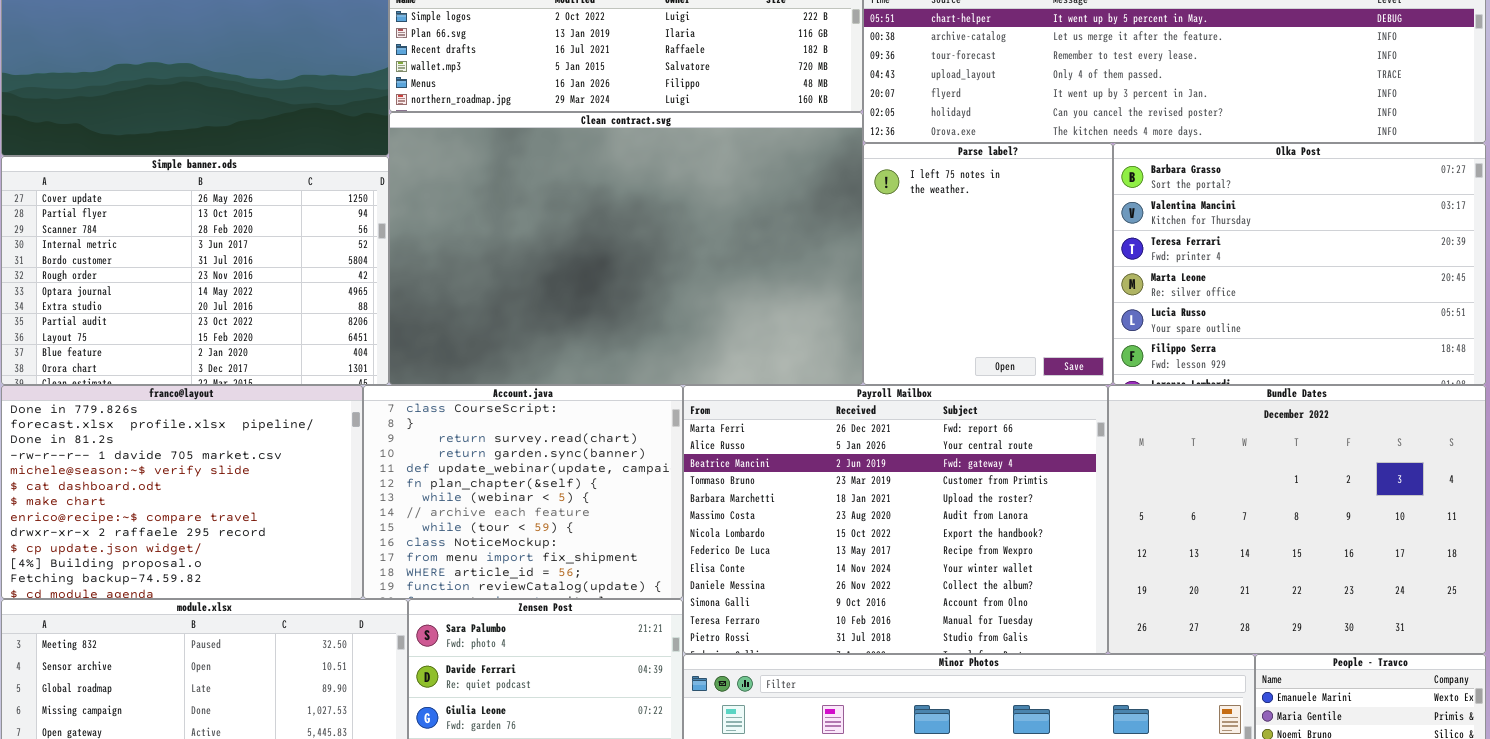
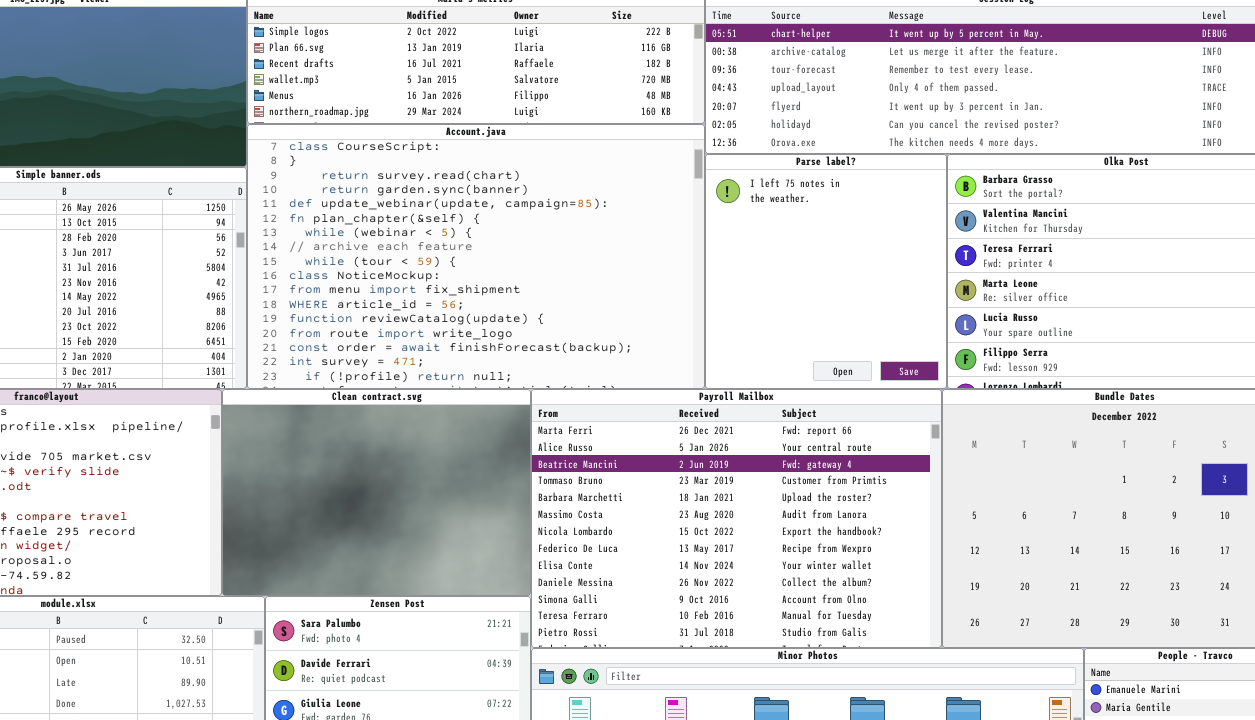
Clean contract.svg: [389,112,863,385] -> [222,389,531,596], moved, resized
Account.java: [363,385,683,599] -> [247,124,705,389], moved, resized

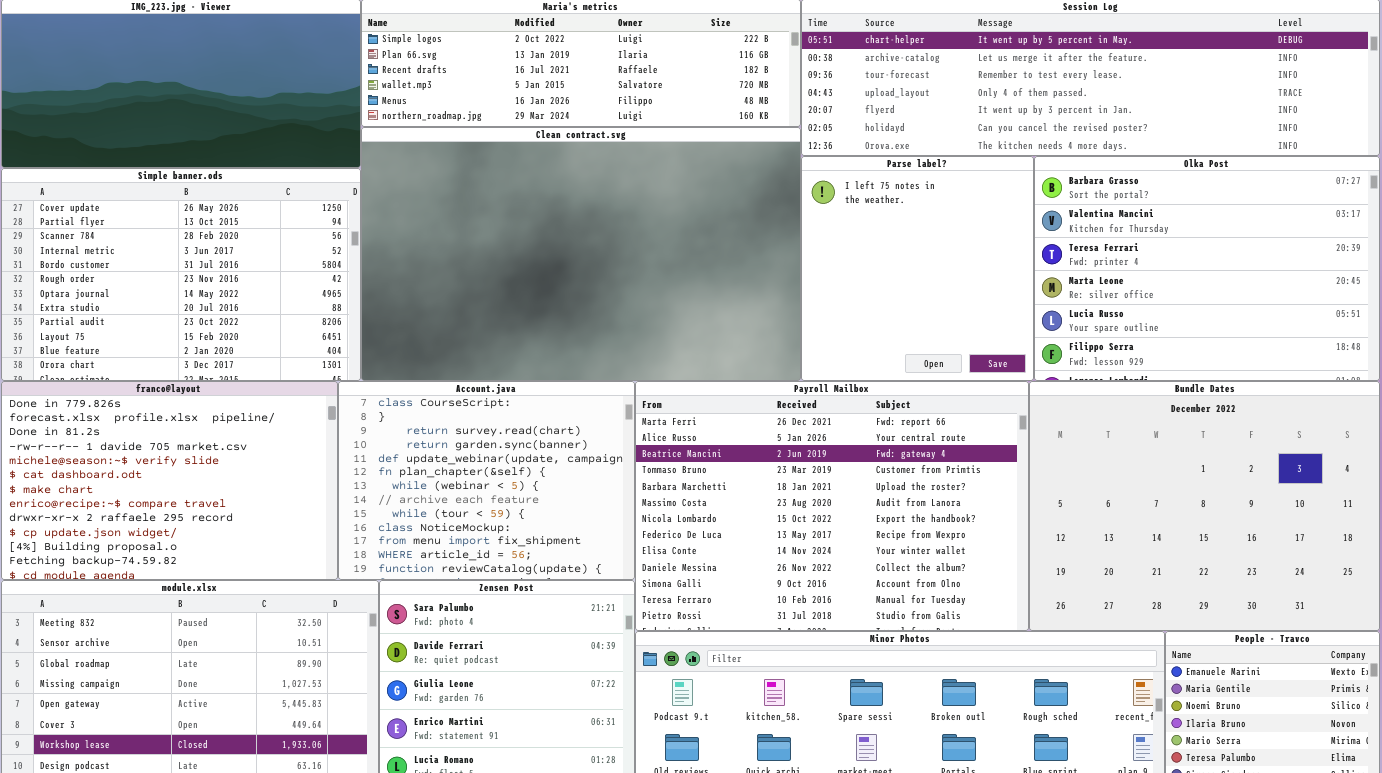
Account.java: [247,124,705,389] -> [338,381,635,580], moved, resized
Clean contract.svg: [222,389,531,596] -> [361,127,801,381], moved, resized

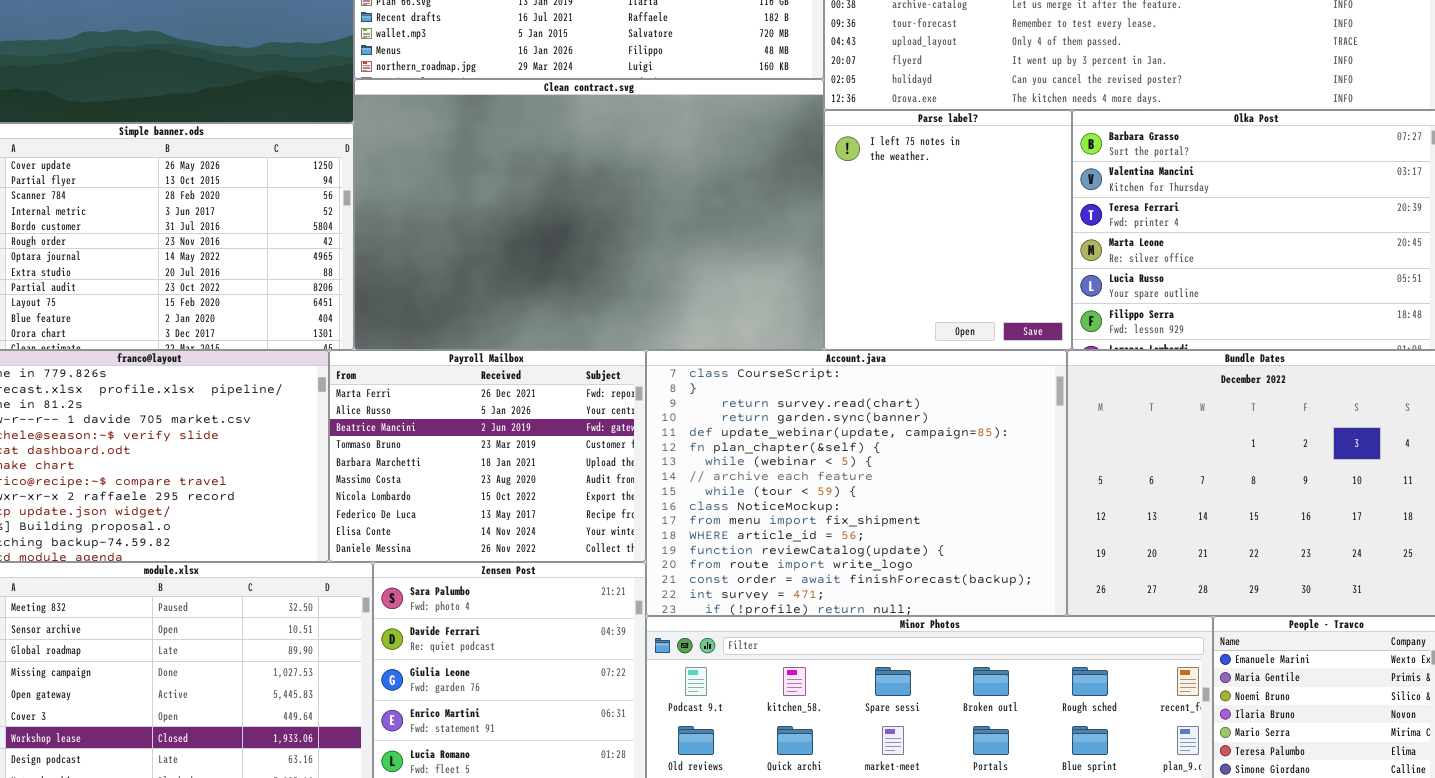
Account.java: [338,381,635,580] -> [646,350,1067,616], moved, resized
Payroll Mailbox: [635,381,1029,631] -> [329,350,646,562], moved, resized

